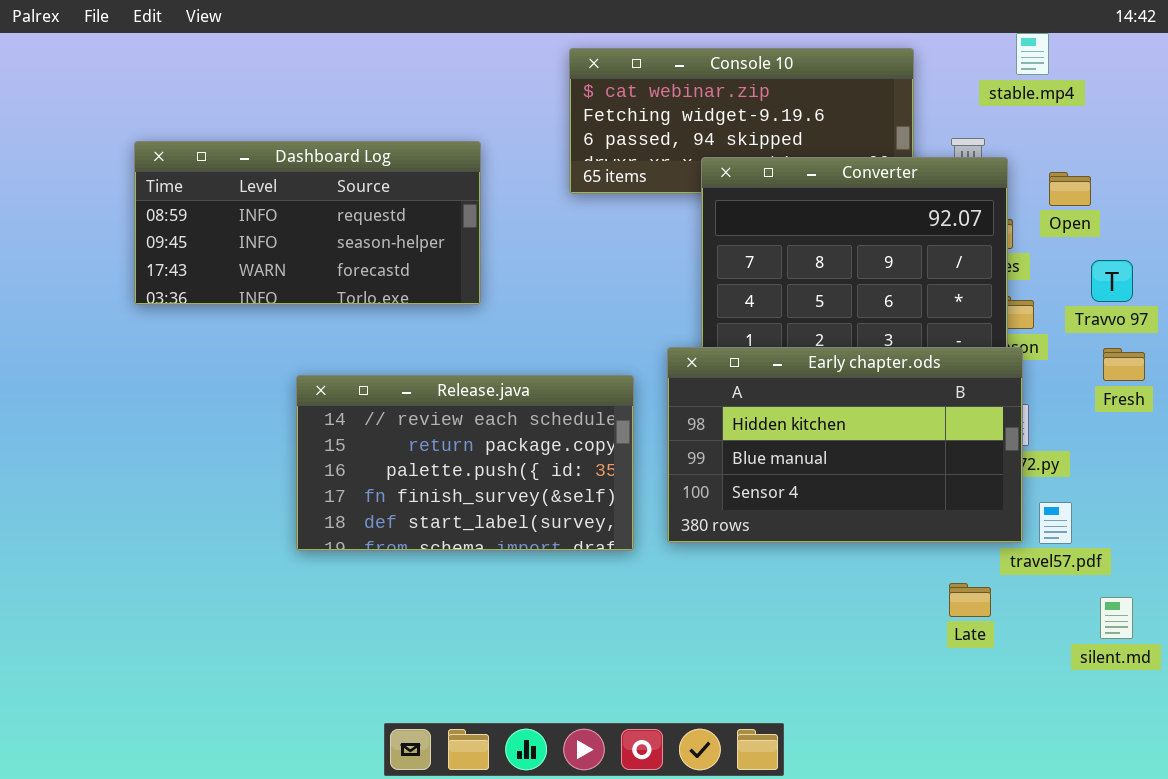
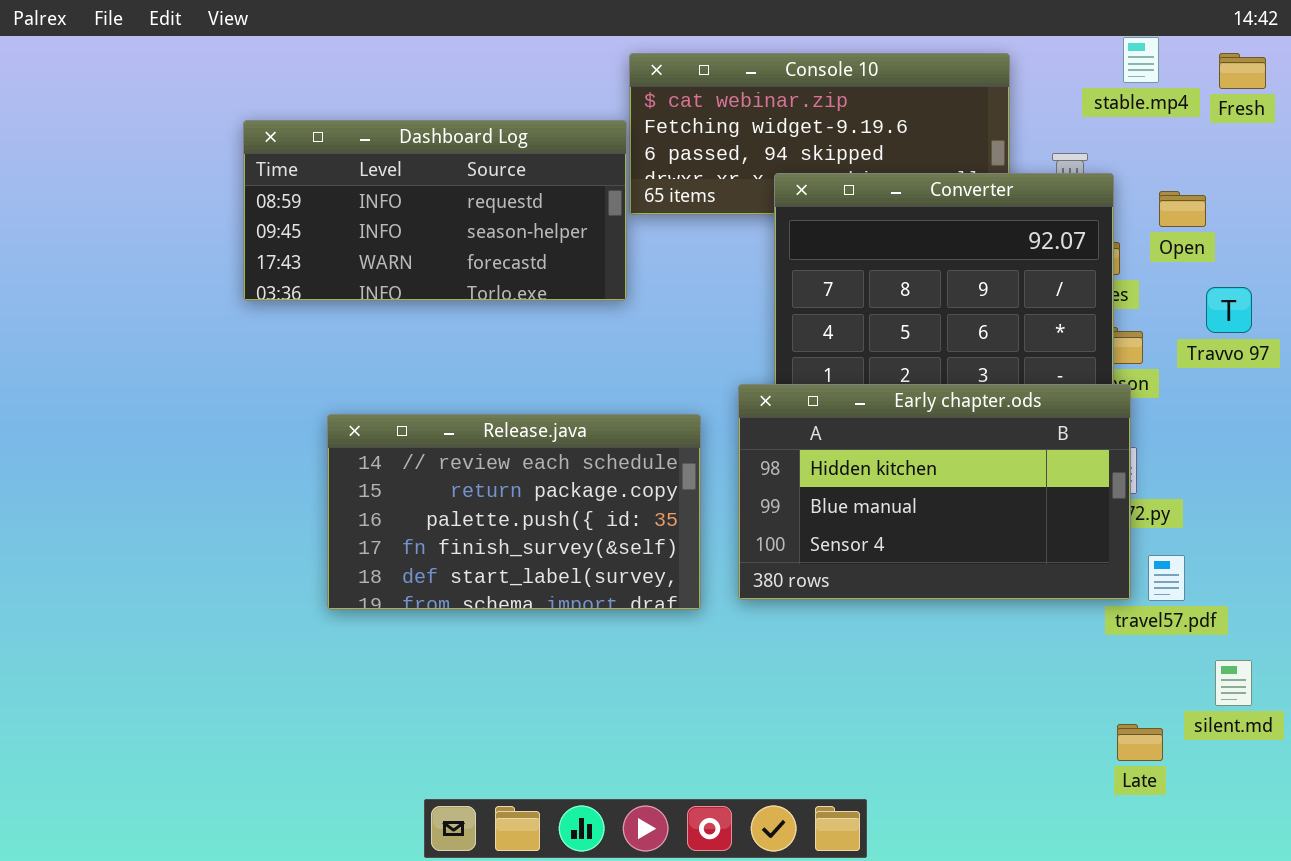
Dashboard Log: [134,141,481,305] -> [243,120,627,301], moved
Fresh: [1103,348,1145,381] -> [1219,53,1266,89], moved
Late: [949,583,991,617] -> [1117,724,1163,761], moved

